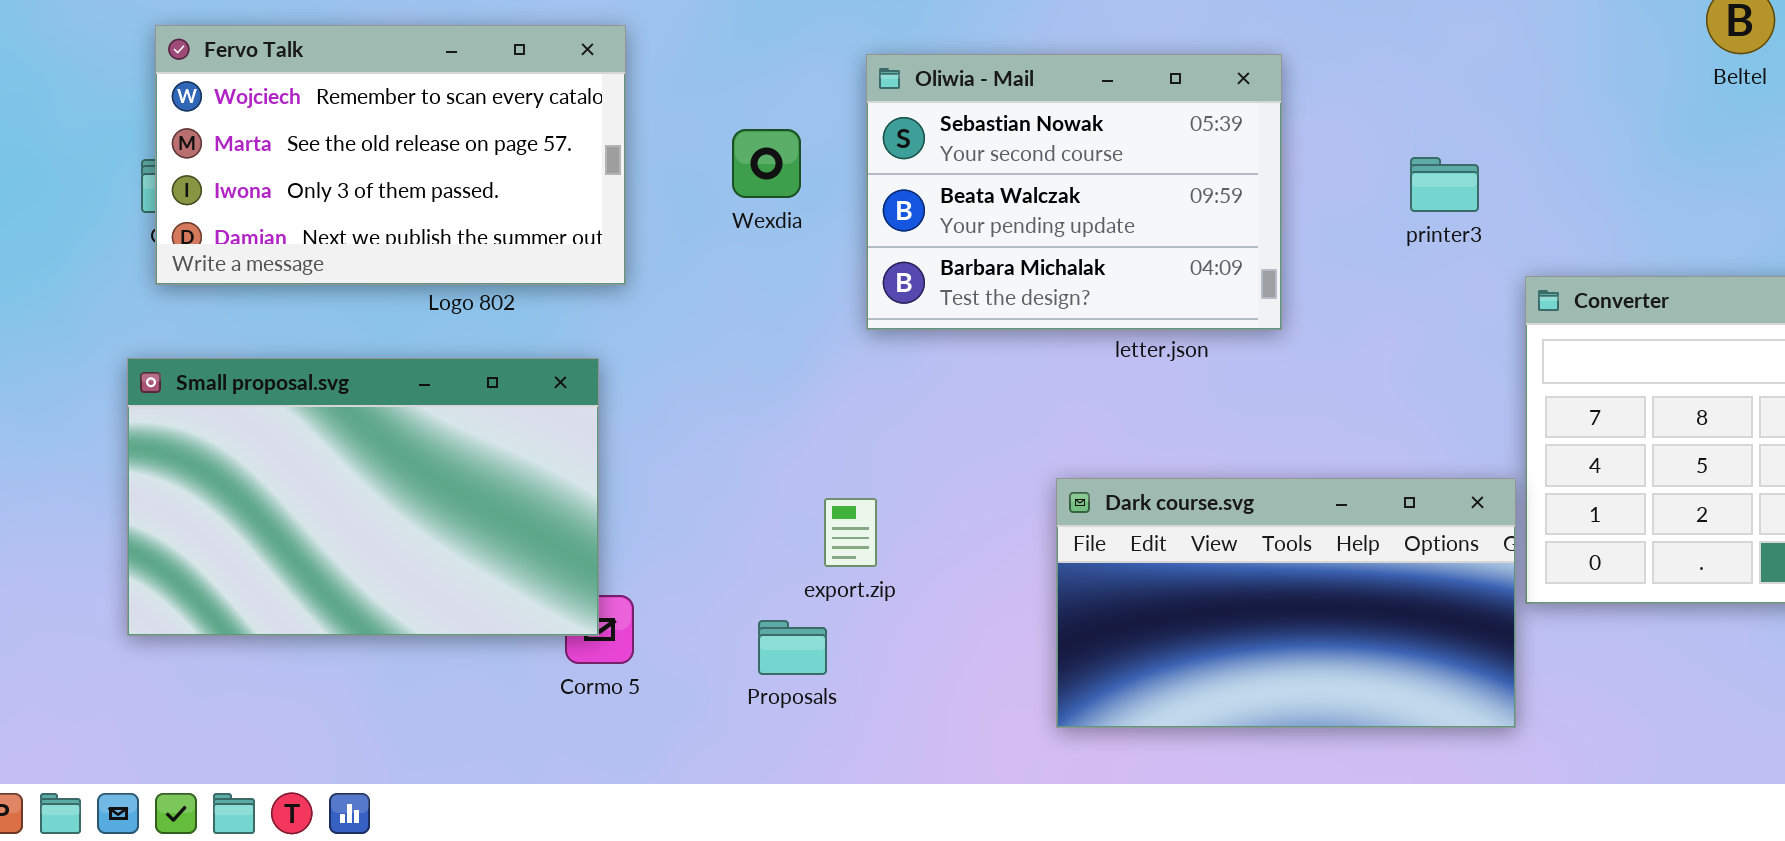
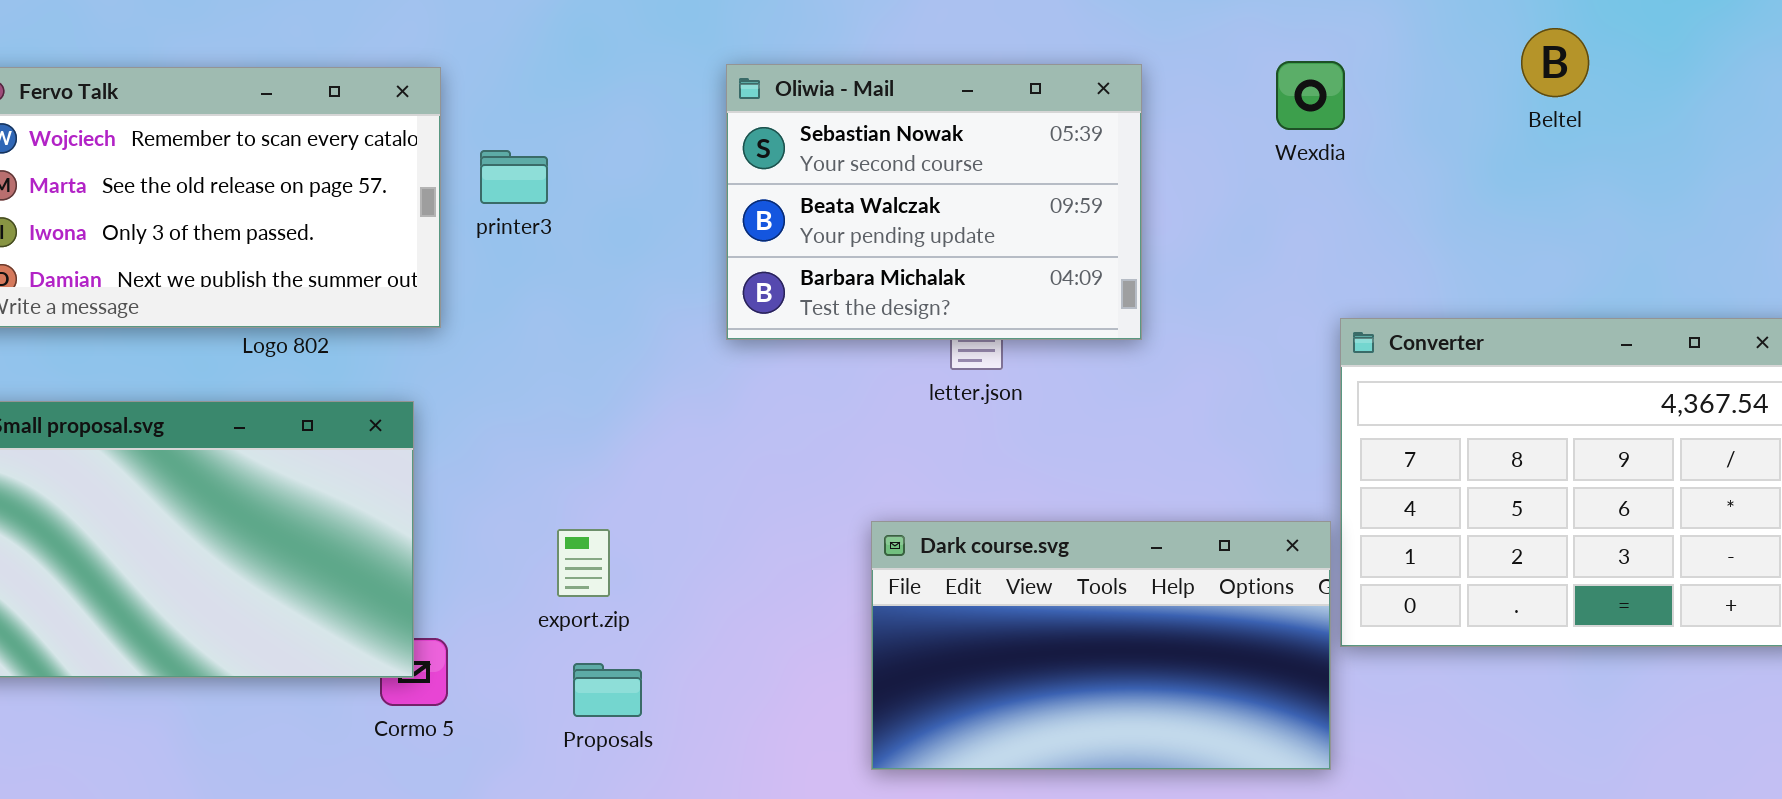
Oliwia - Mail: [866,54,1282,330] -> [726,64,1142,340], moved
Wexdia: [732,129,801,198] -> [1276,61,1345,130], moved
printer3: [1410,157,1479,212] -> [480,150,548,204], moved
export.zip: [824,498,877,567] -> [557,529,610,597], moved

